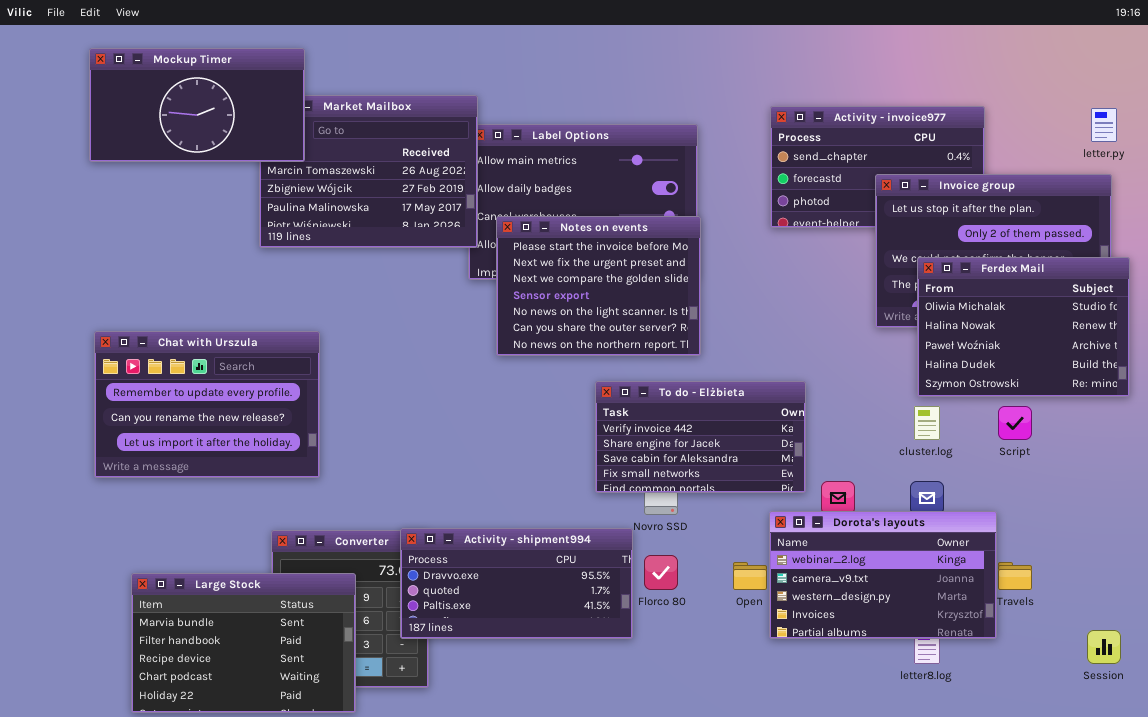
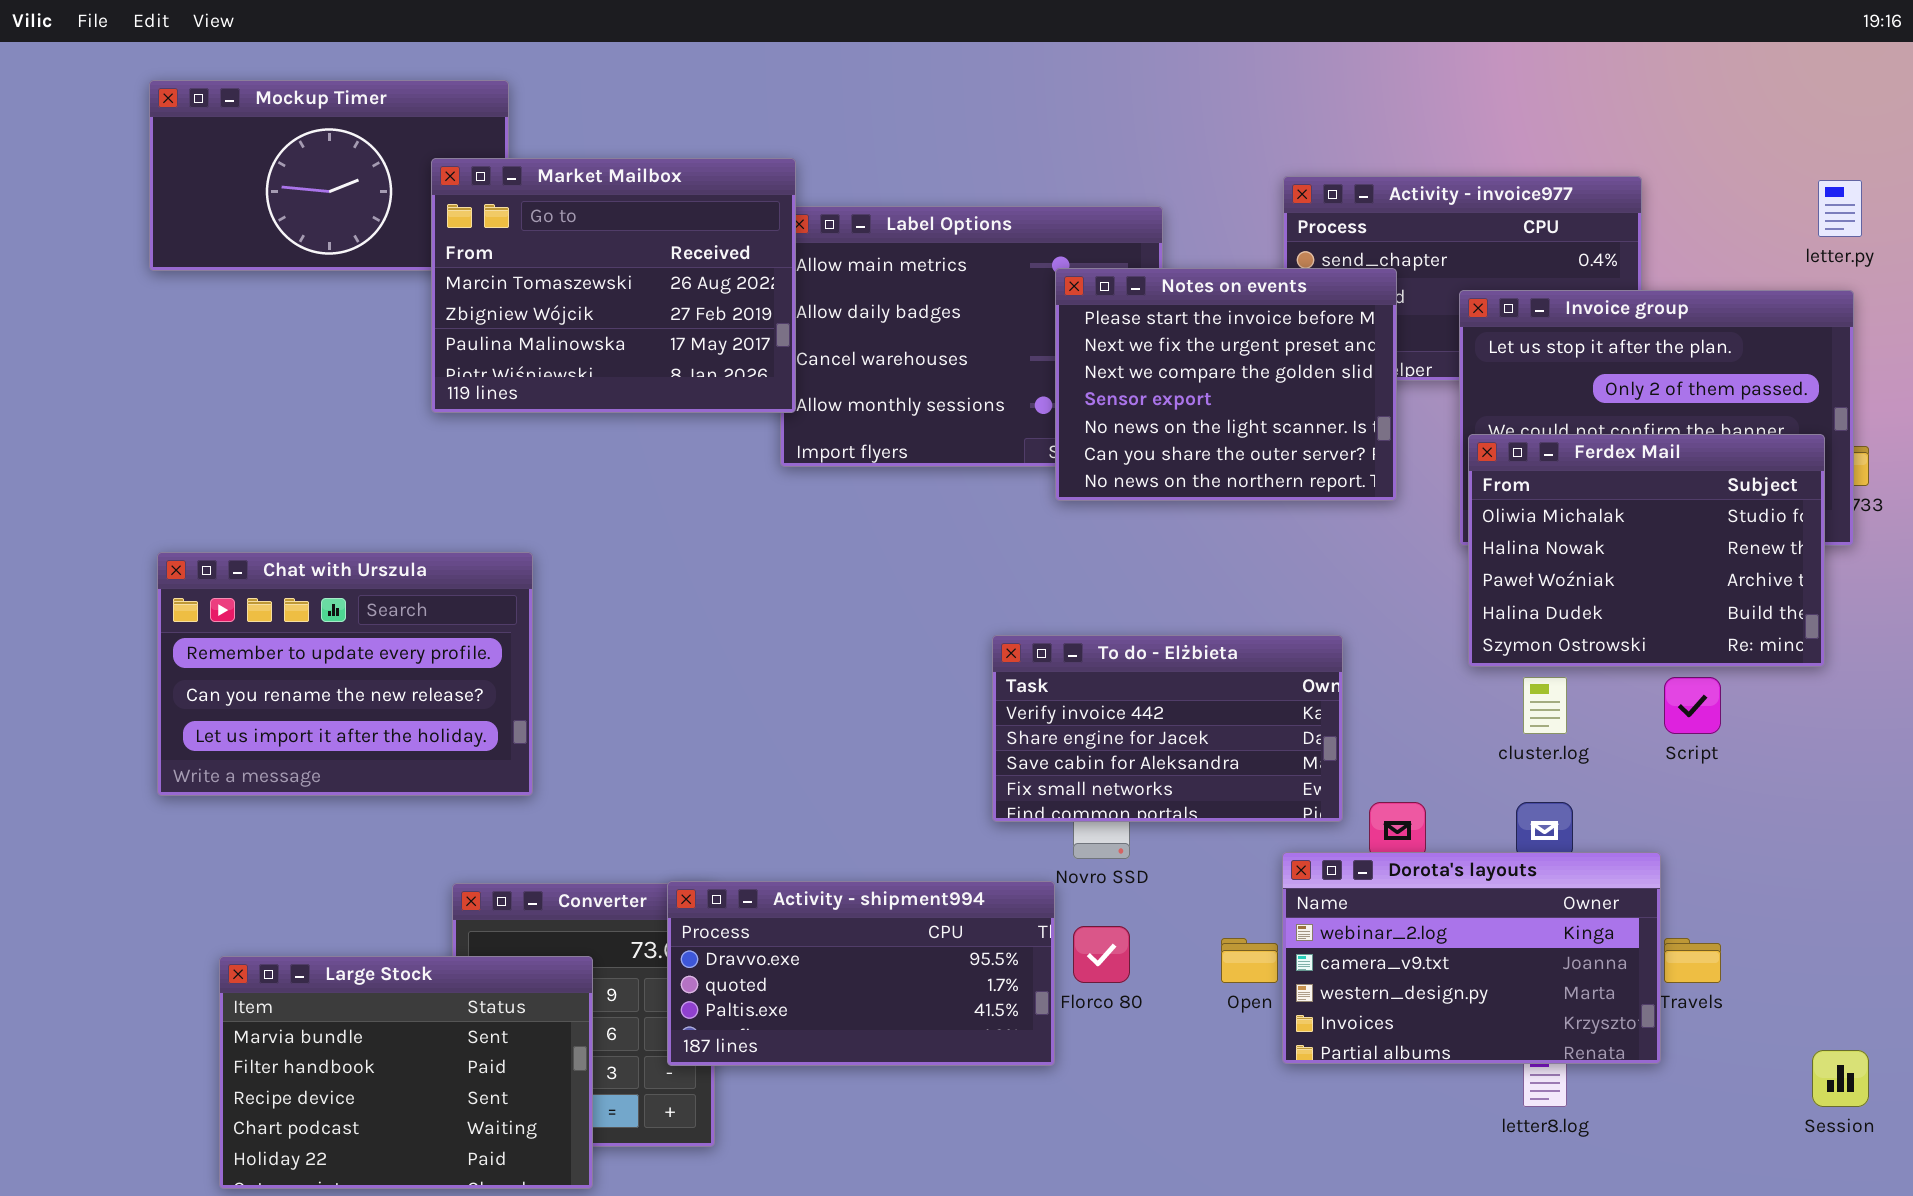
Market Mailbox: [259,95,478,248] -> [431,158,796,413], raised
Notes on events: [496,216,701,356] -> [1055,268,1397,501], moved
Ferdex Mail: [917,257,1130,397] -> [1468,434,1825,667], moved

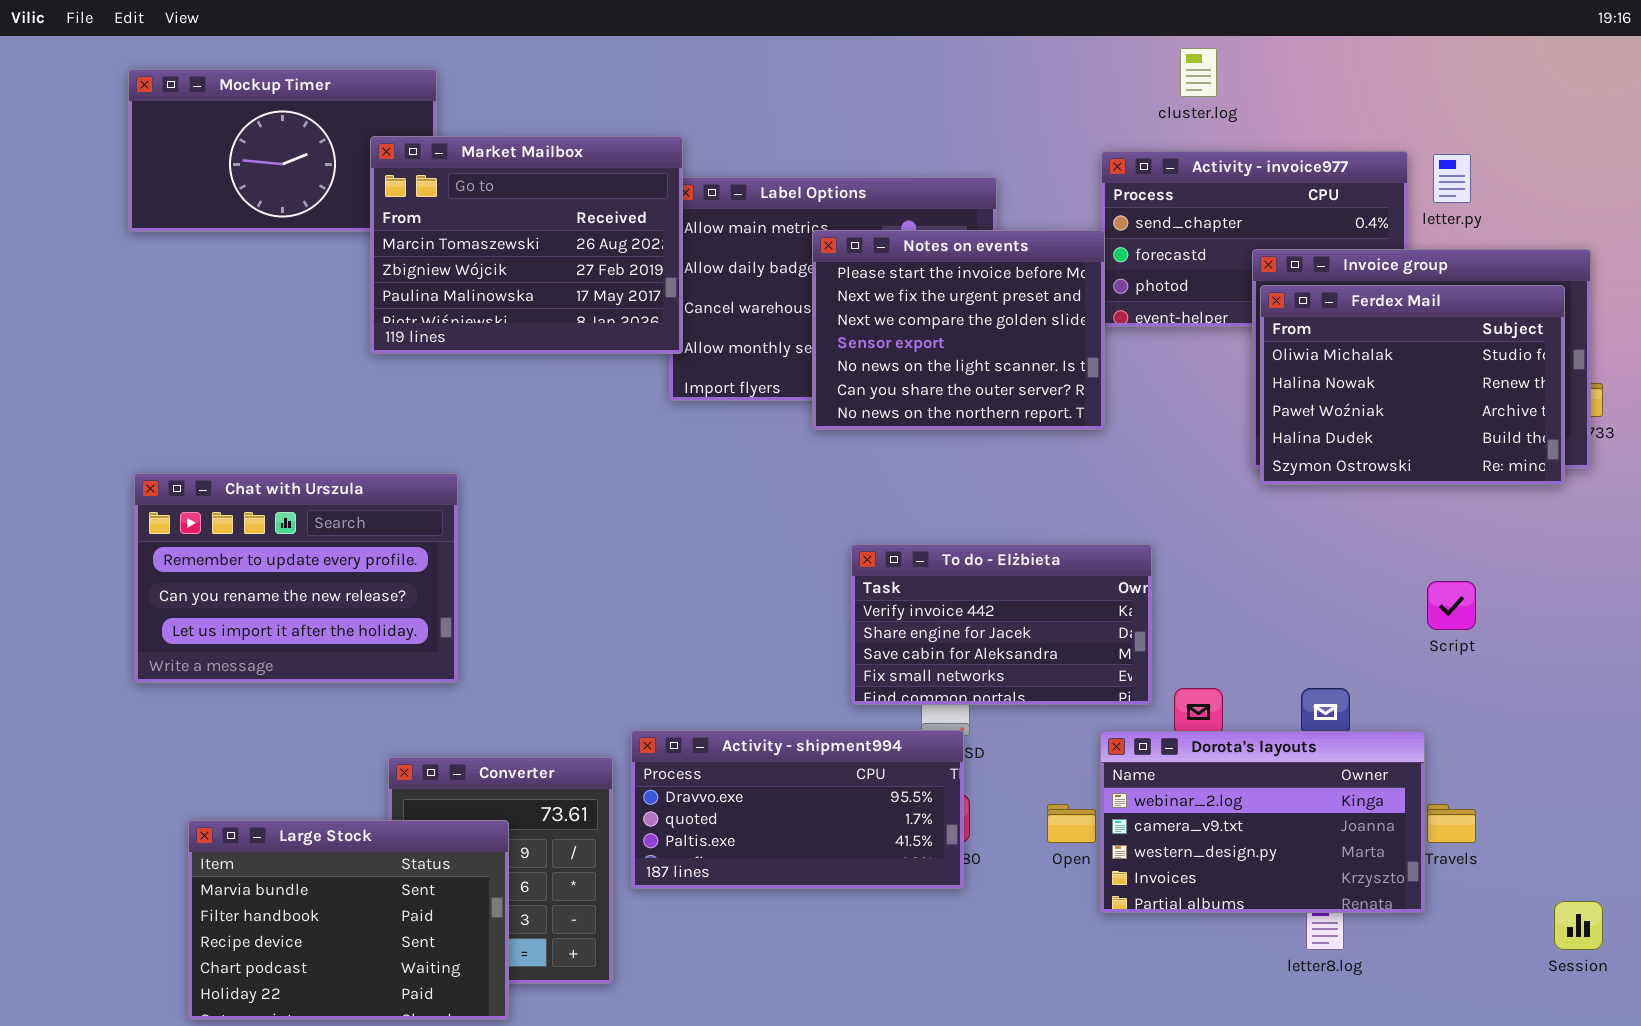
letter.py: [1818,180,1862,237] -> [1433,154,1471,203], moved
Notes on events: [1055,268,1397,501] -> [812,230,1105,430], moved
Ferdex Mail: [1468,434,1825,667] -> [1260,285,1565,485], moved
cluster.log: [1523,677,1567,734] -> [1180,48,1217,97], moved
Activity - shipment994: [667,881,1055,1066] -> [631,730,964,889], moved

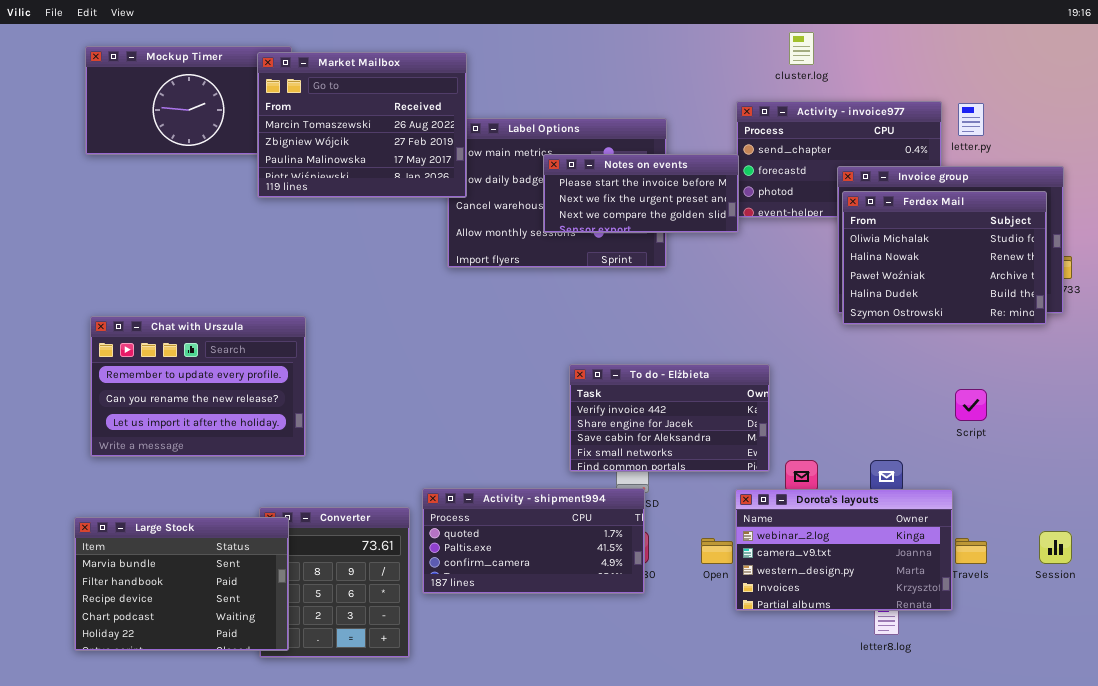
Market Mailbox: [370,136,683,354] -> [257,52,467,198], moved
Notes on events: [812,230,1105,430] -> [543,154,739,233], resized
Activity - shipment994: [631,730,964,889] -> [422,488,645,594], scrolled down 1 row
Large Stock: [188,820,509,1020] -> [74,517,289,651], moved
Session: [1554,901,1603,950] -> [1039,531,1072,564], moved

